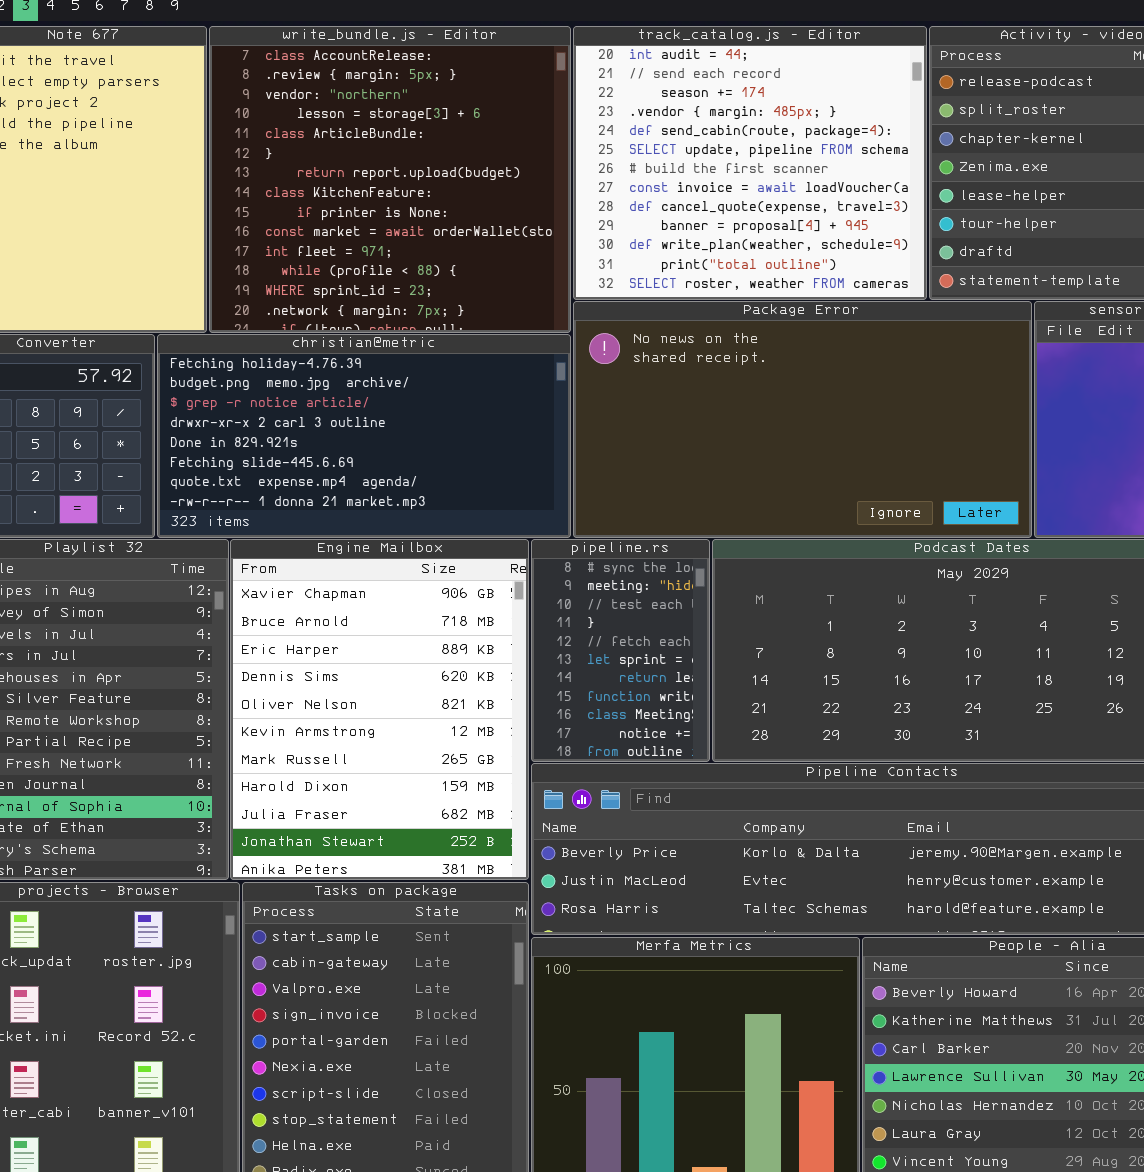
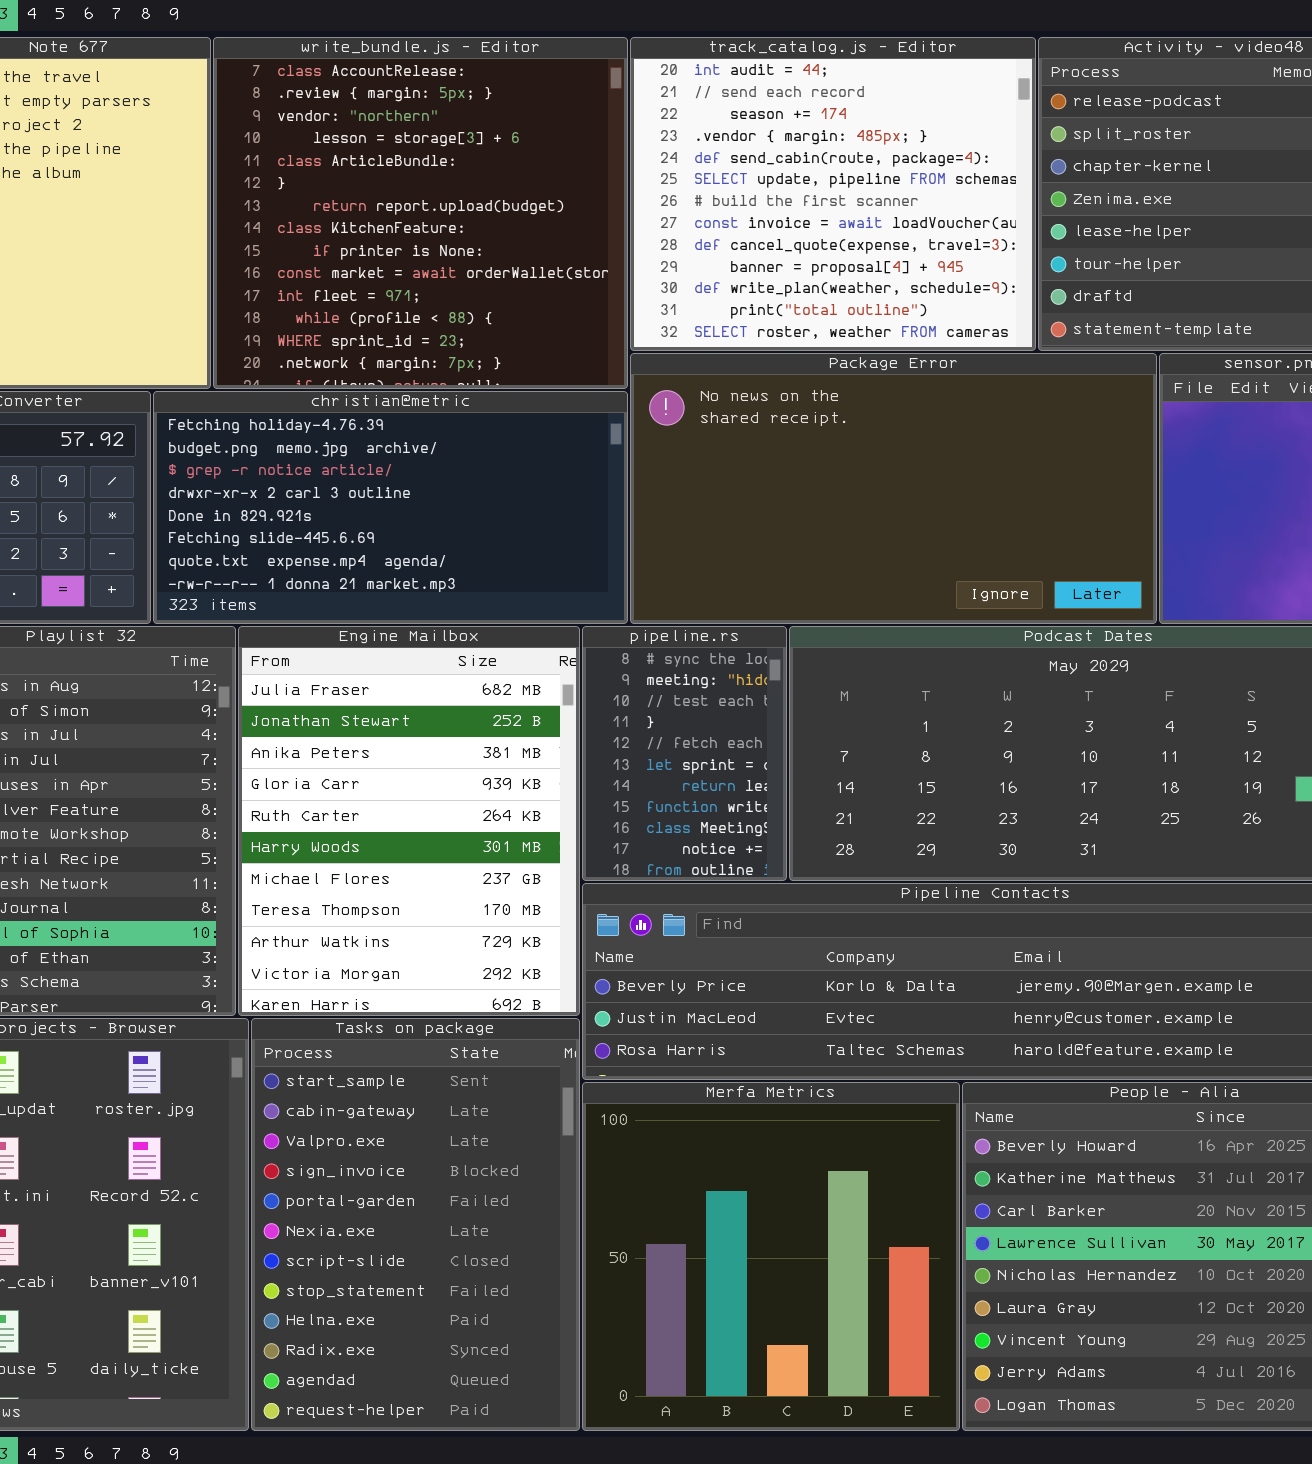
Engine Mailbox: [230,539,529,880] -> [238,626,580,1016], scrolled down 8 rows

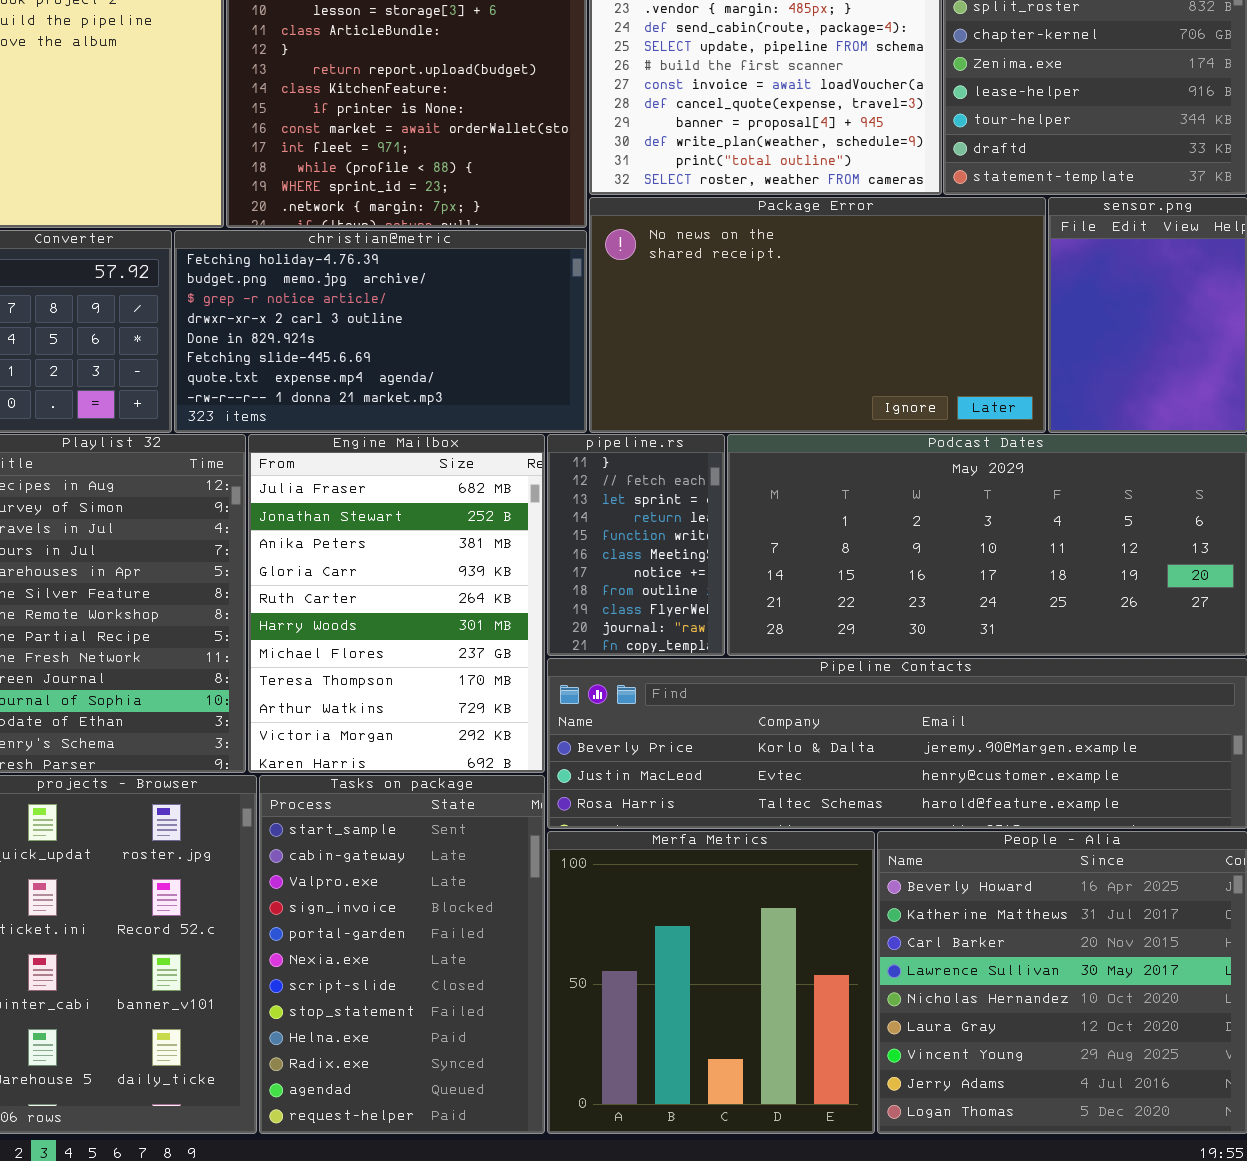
pipeline.rs: [582,626,787,881] -> [547,434,725,656], scrolled down 3 rows

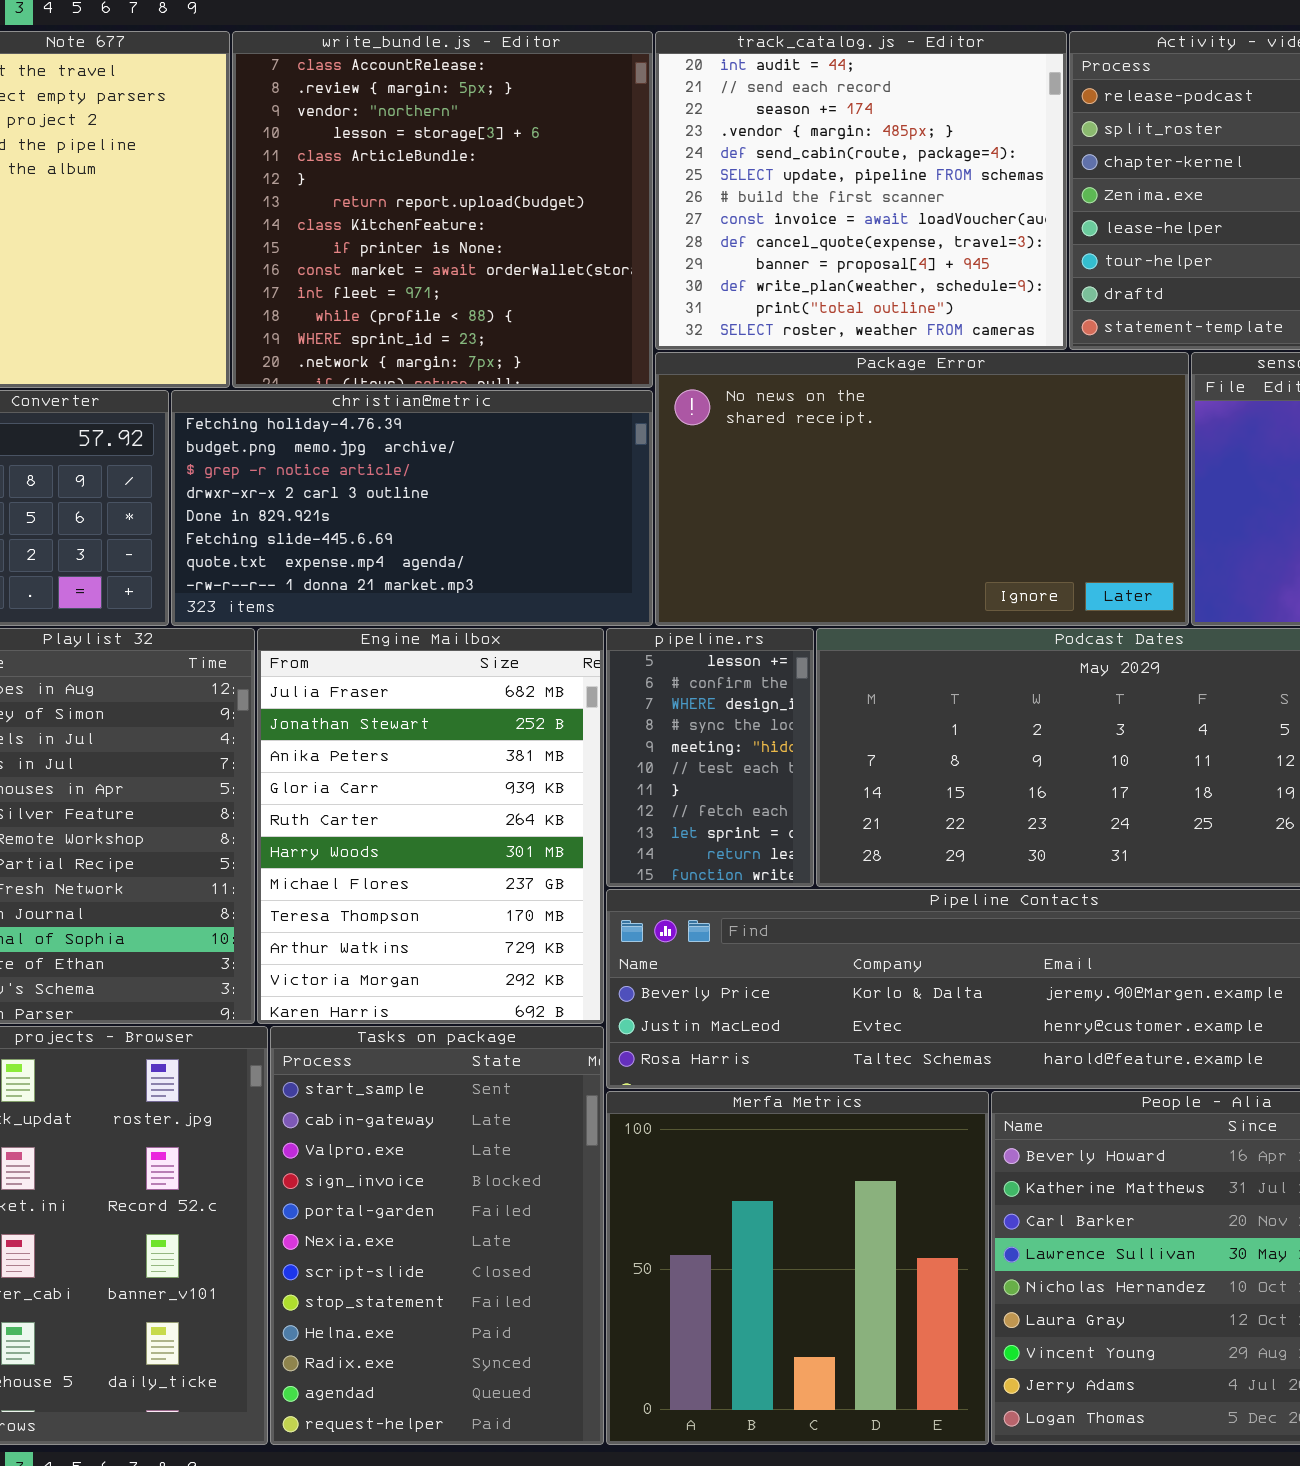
pipeline.rs: [547,434,725,656] -> [606,628,814,887], scrolled up 6 rows

